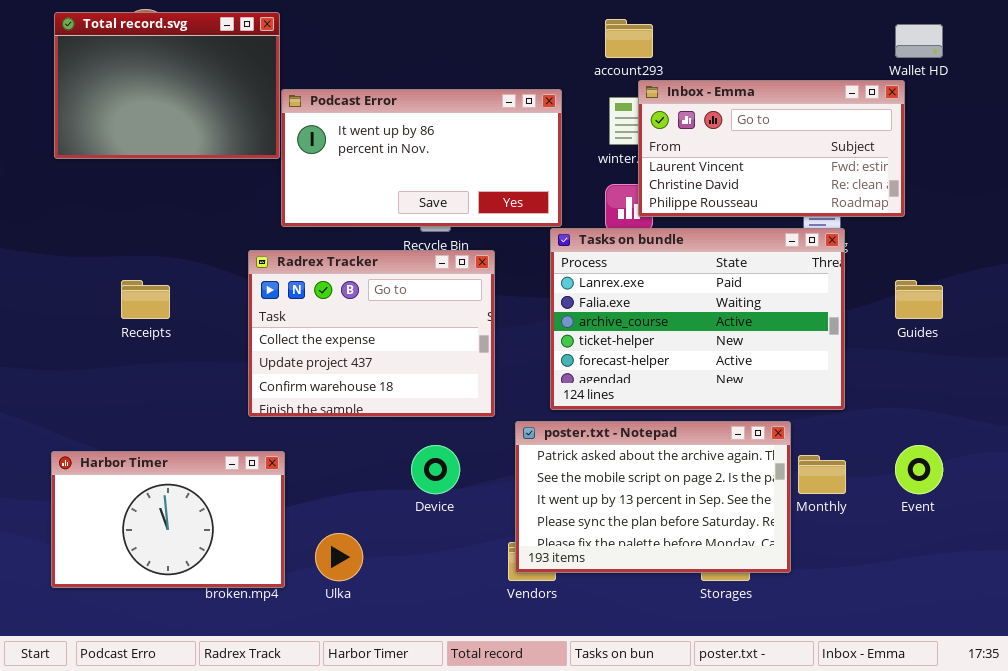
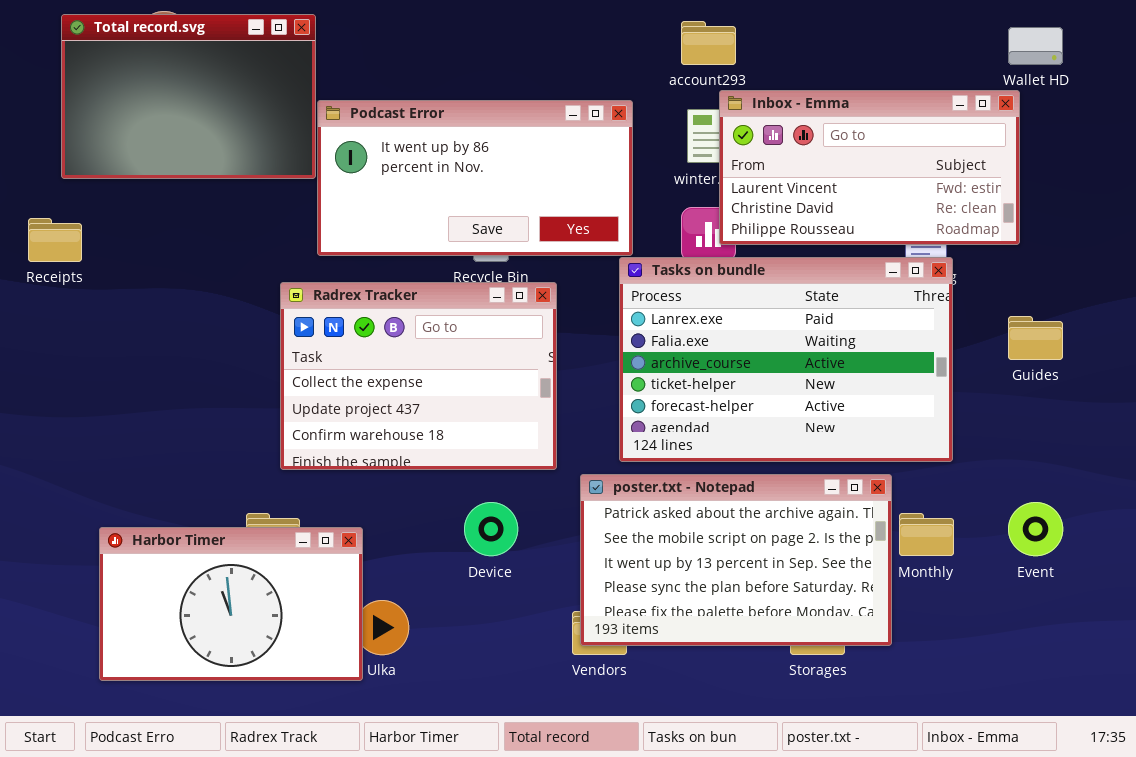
Receipts: [121,280,170,319] -> [28,218,82,262], moved
Harbor Timer: [51,451,285,588] -> [99,527,363,681], moved

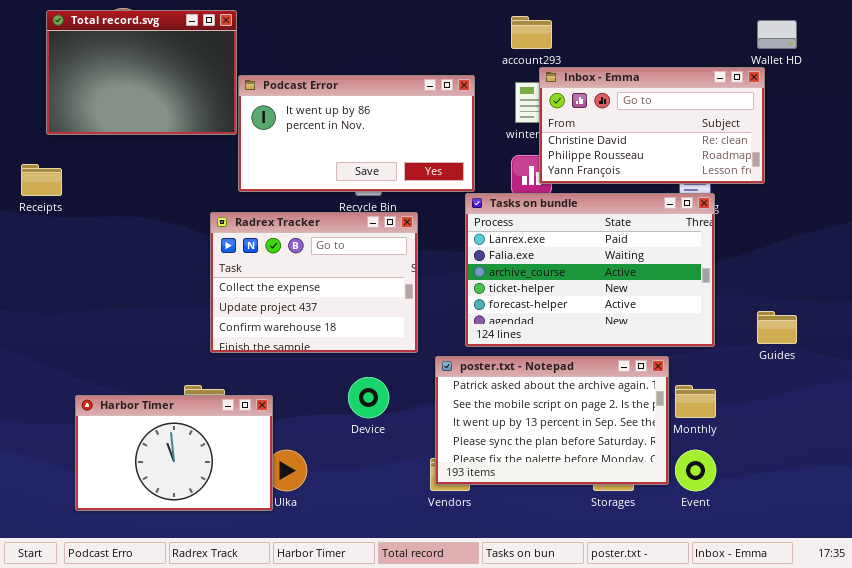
Inbox - Emma: [719,90,1020,245] -> [539,67,765,184], scrolled down 1 row
Guides: [1008,316,1063,360] -> [757,311,797,344], moved
Event: [1008,502,1063,556] -> [675,450,716,491], moved

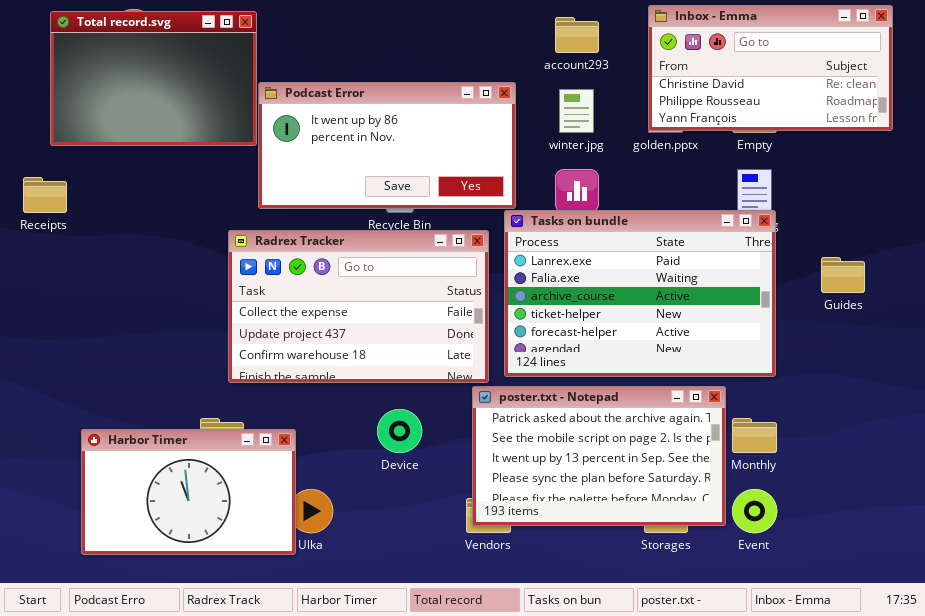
Inbox - Emma: [539,67,765,184] -> [648,5,893,131], moved
Radrex Tracker: [210,212,418,353] -> [228,230,489,383], resized
Guides: [757,311,797,344] -> [821,257,865,293], moved

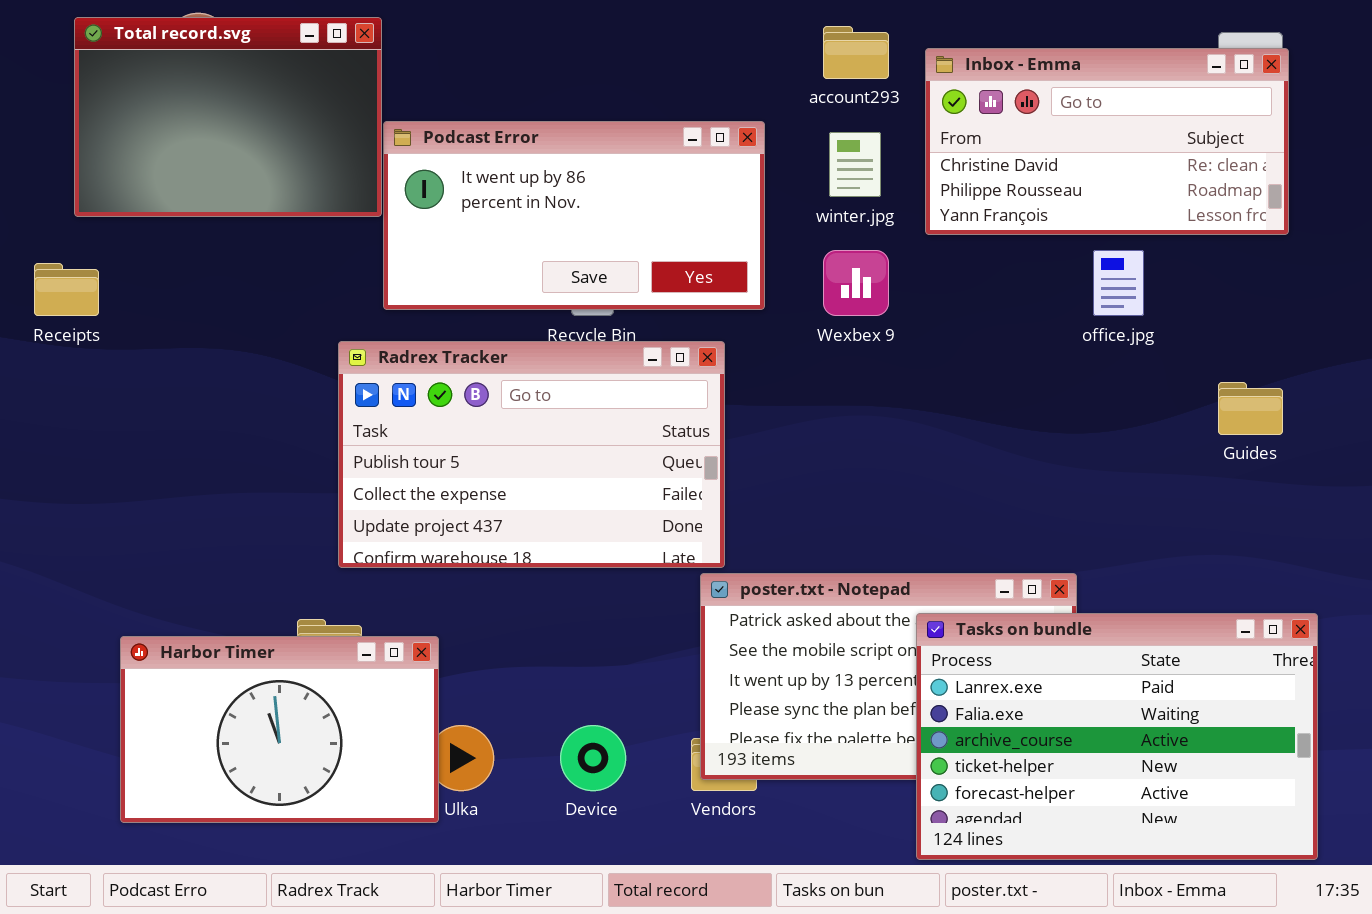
Inbox - Emma: [648,5,893,131] -> [925,48,1289,235], moved
Tasks on bundle: [504,210,776,377] -> [916,613,1318,860], moved
Radrex Tracker: [228,230,489,383] -> [338,341,725,568], scrolled up 1 row
Device: [377,409,422,453] -> [560,725,626,791], moved

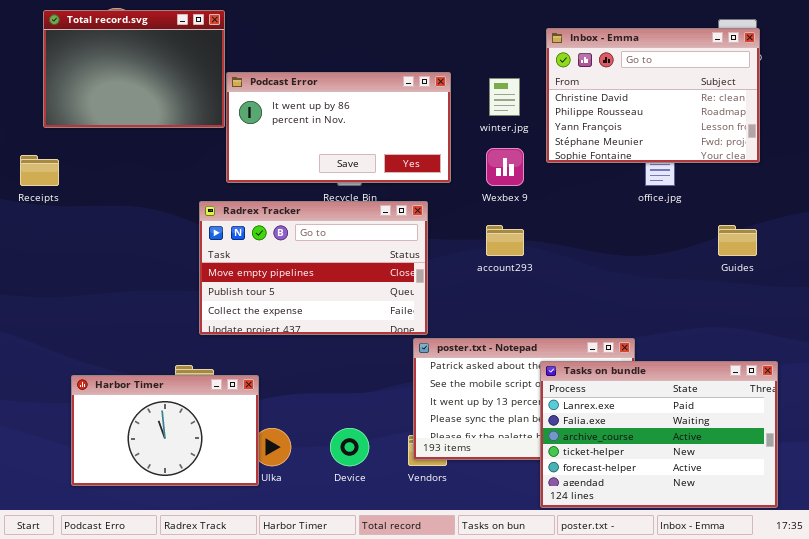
account293: [823,26,889,79] -> [486,225,524,256], moved
Inbox - Emma: [925,48,1289,235] -> [546,28,760,163], resized
Radrex Tracker: [338,341,725,568] -> [199,201,428,335], scrolled up 1 row

